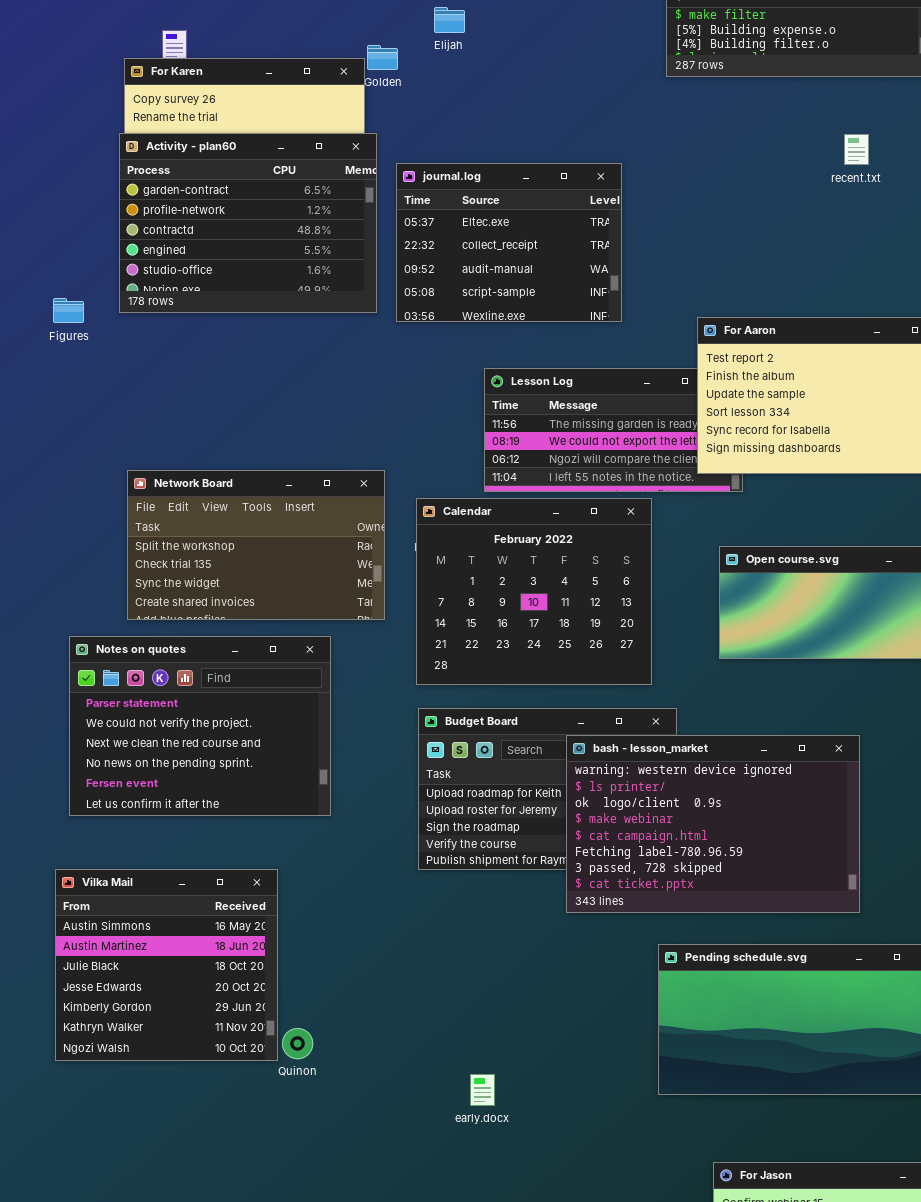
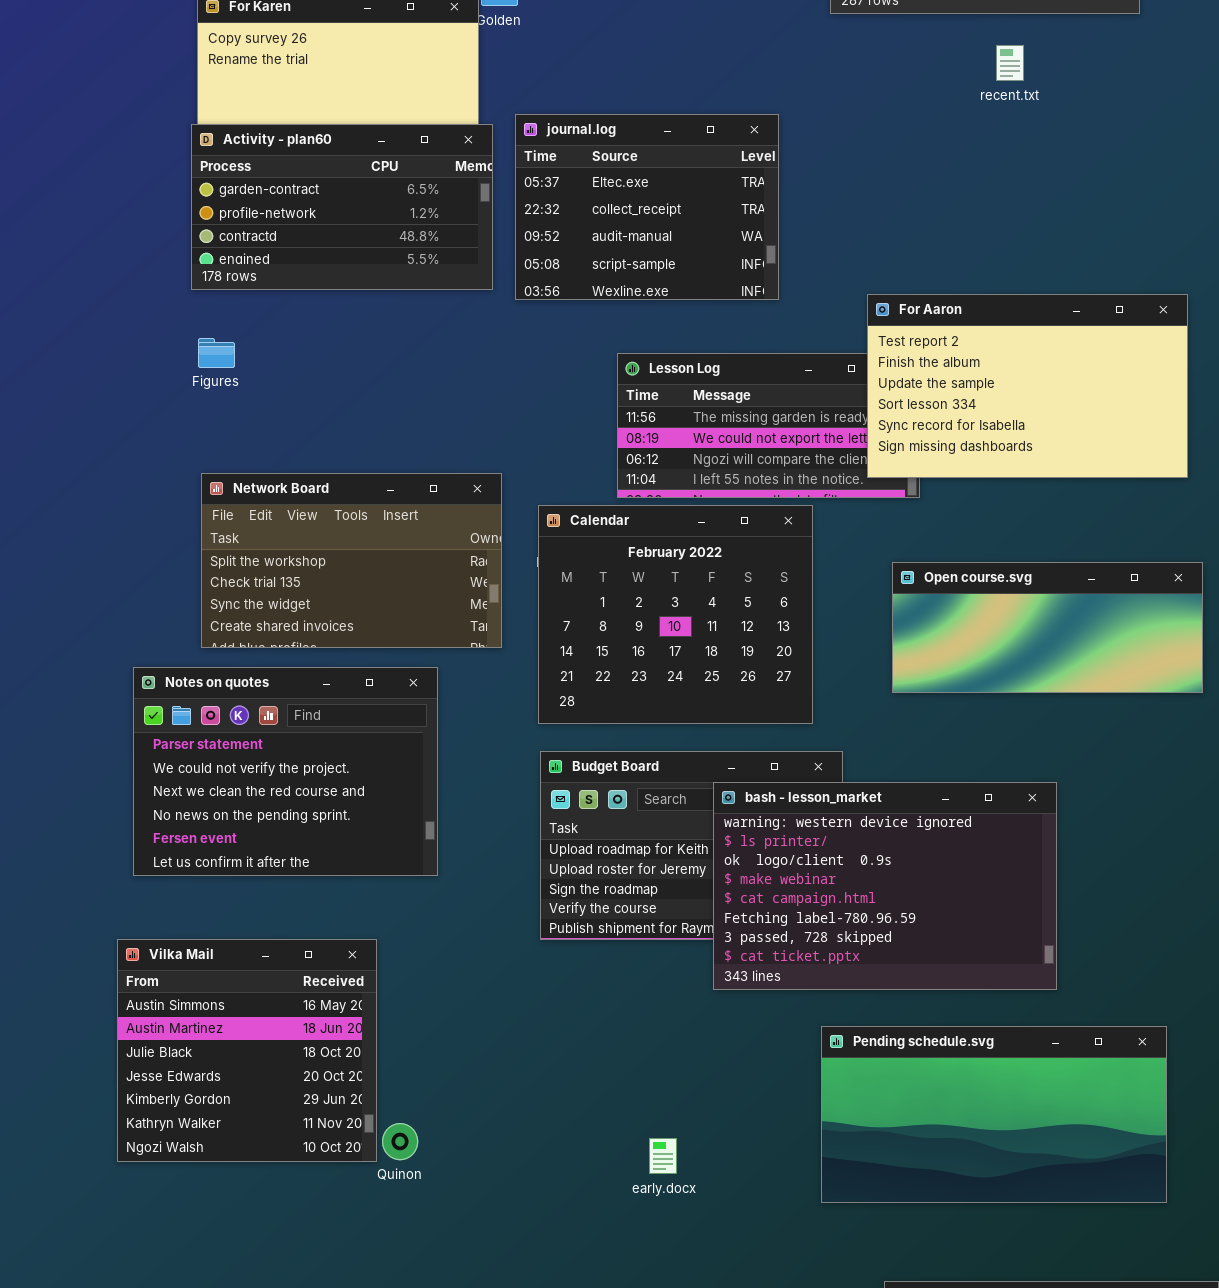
Activity - plan60: [119,133,377,313] -> [191,124,493,290], resized
recent.txt: [844,134,869,165] -> [996,45,1024,81], moved
Figures: [53,298,84,323] -> [198,338,235,368], moved
early.docx: [470,1074,495,1106] -> [649,1138,677,1174], moved

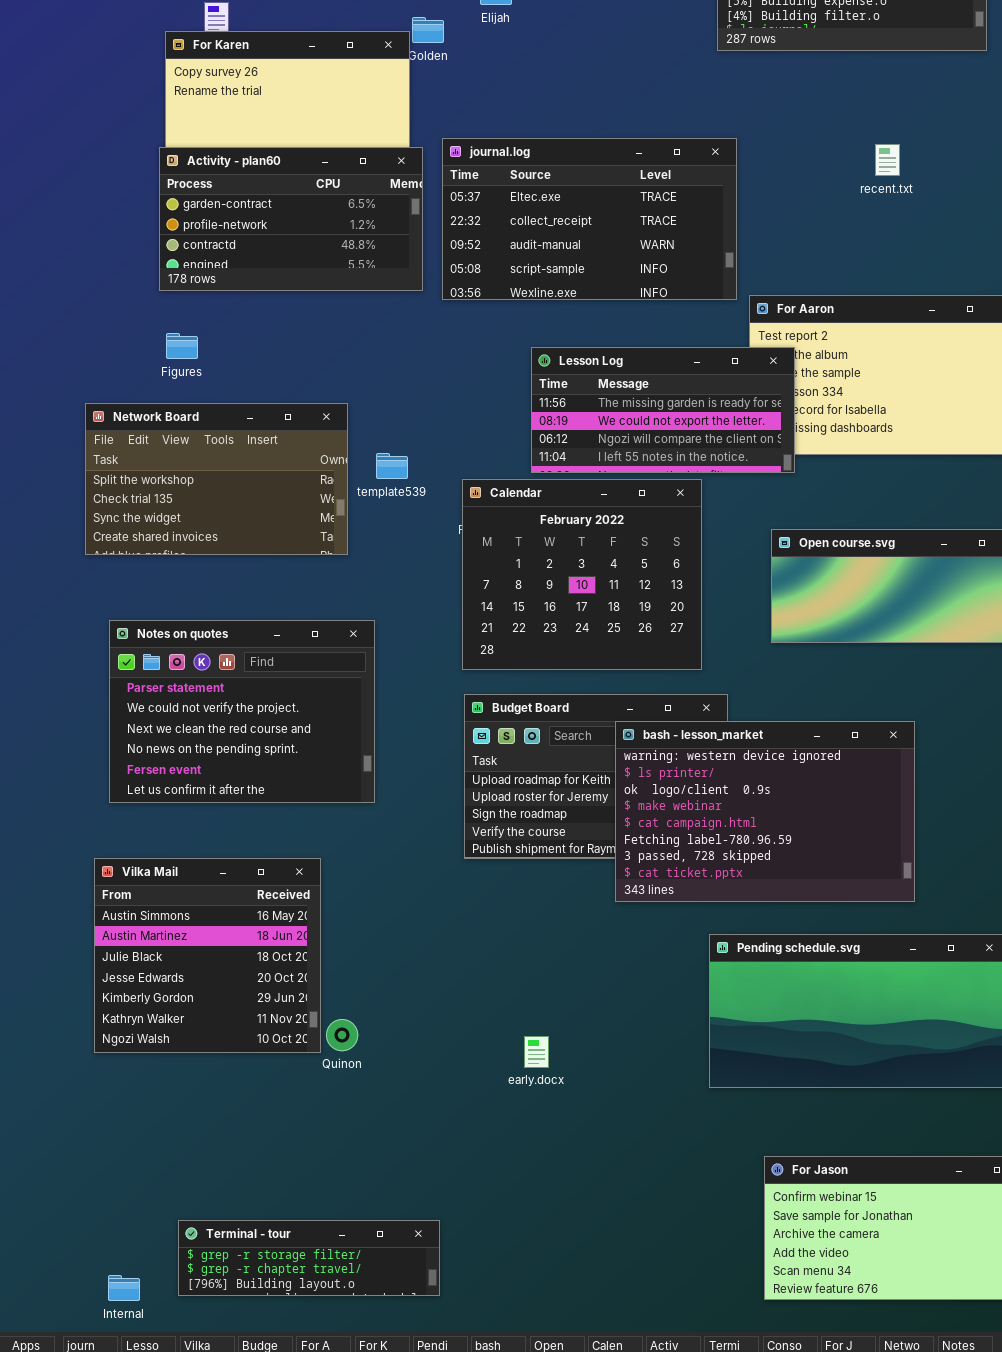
recent.txt: [996,45,1024,81] -> [875,144,900,176], moved
journal.log: [515,114,779,300] -> [442,138,737,300], resized
Lesson Log: [617,353,920,498] -> [531,347,795,473], raised
Network Board: [201,473,502,648] -> [85,403,348,555], moved
early.docx: [649,1138,677,1174] -> [524,1036,549,1068], moved

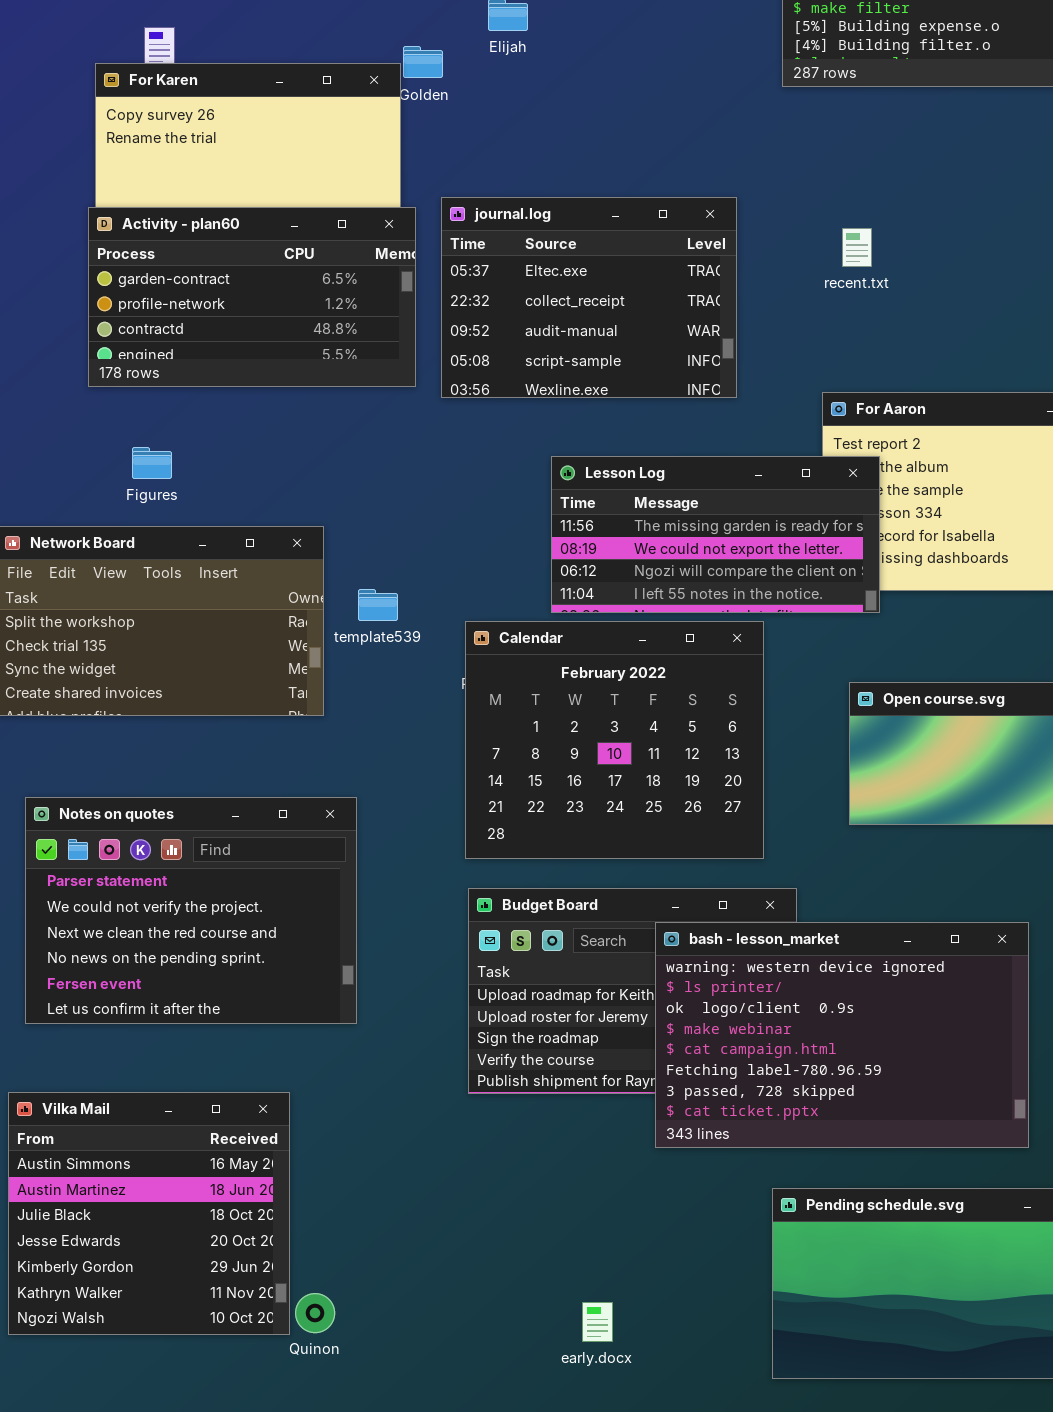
journal.log: [442,138,737,300] -> [441,197,737,398], resized
recent.txt: [875,144,900,176] -> [842,228,872,267], moved
Figures: [166,333,198,359] -> [132,447,172,479], moved
early.docx: [524,1036,549,1068] -> [582,1302,613,1342], moved

